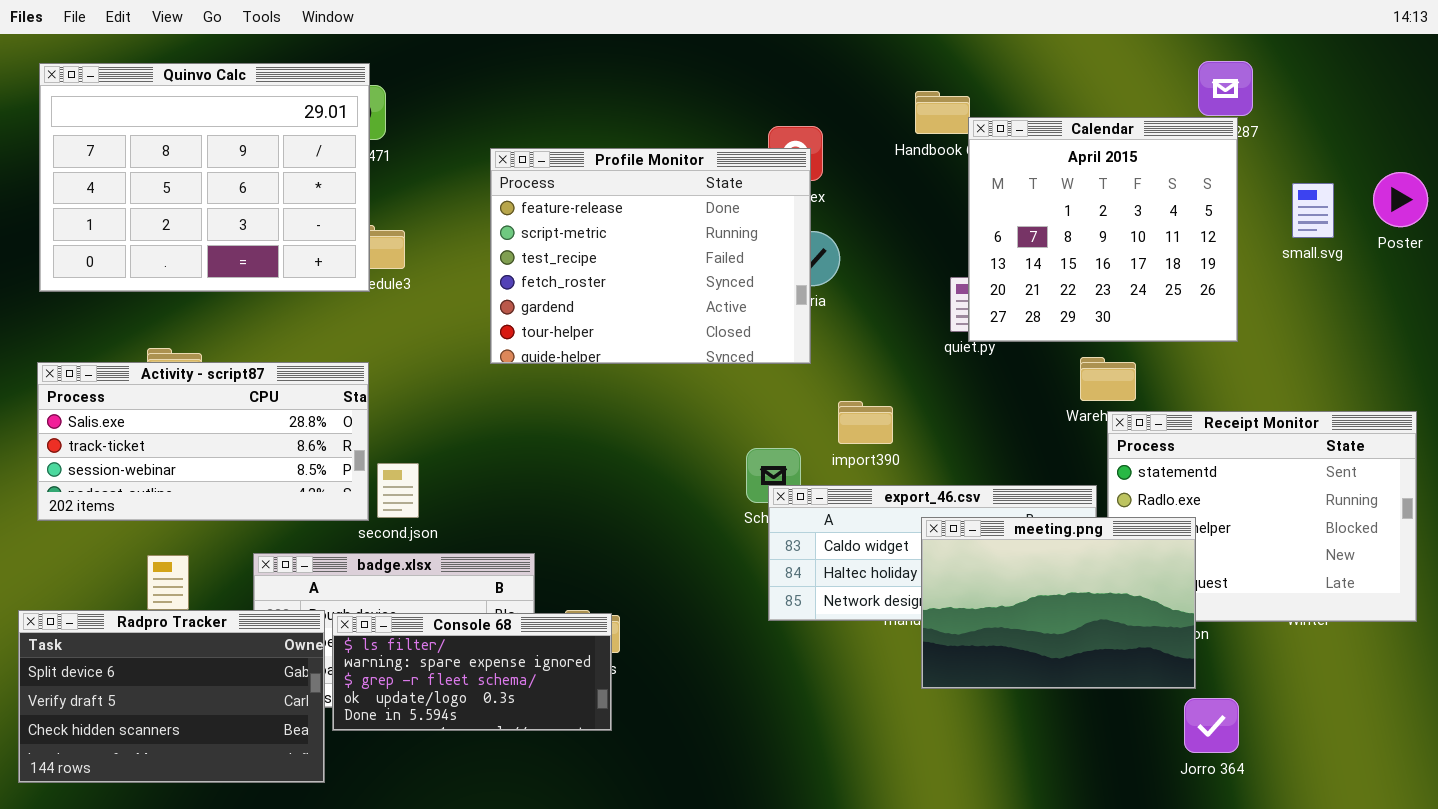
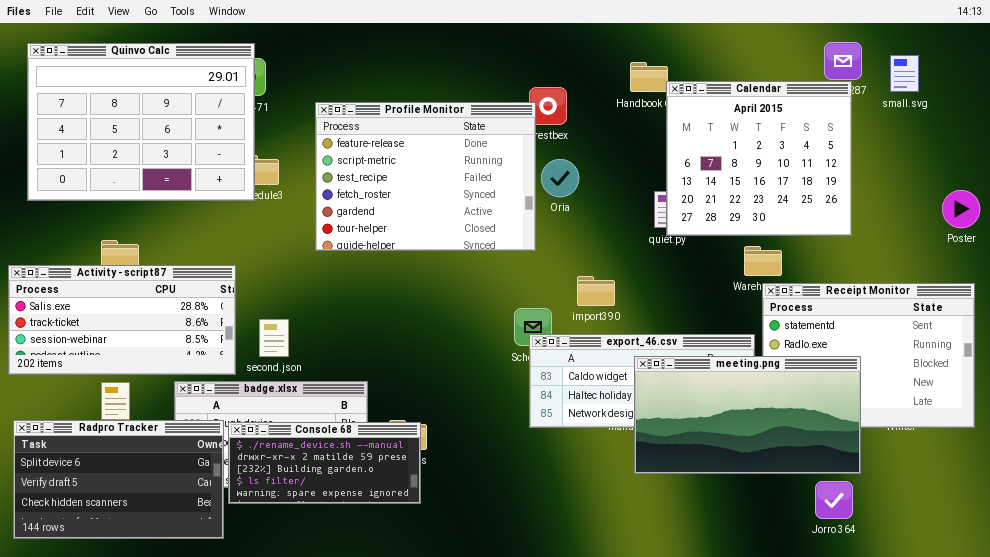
Profile Monitor: [490,148,811,364] -> [315,102,536,251], moved
Poster: [1373,172,1428,227] -> [942,190,980,228], moved
small.svg: [1292,183,1334,238] -> [890,55,919,92], moved
Activity - script87: [37,362,369,521] -> [8,265,236,375], moved
meeting.png: [921,517,1196,689] -> [634,356,861,474], resized
Console 68: [332,613,612,731] -> [228,422,421,504], scrolled up 3 rows

